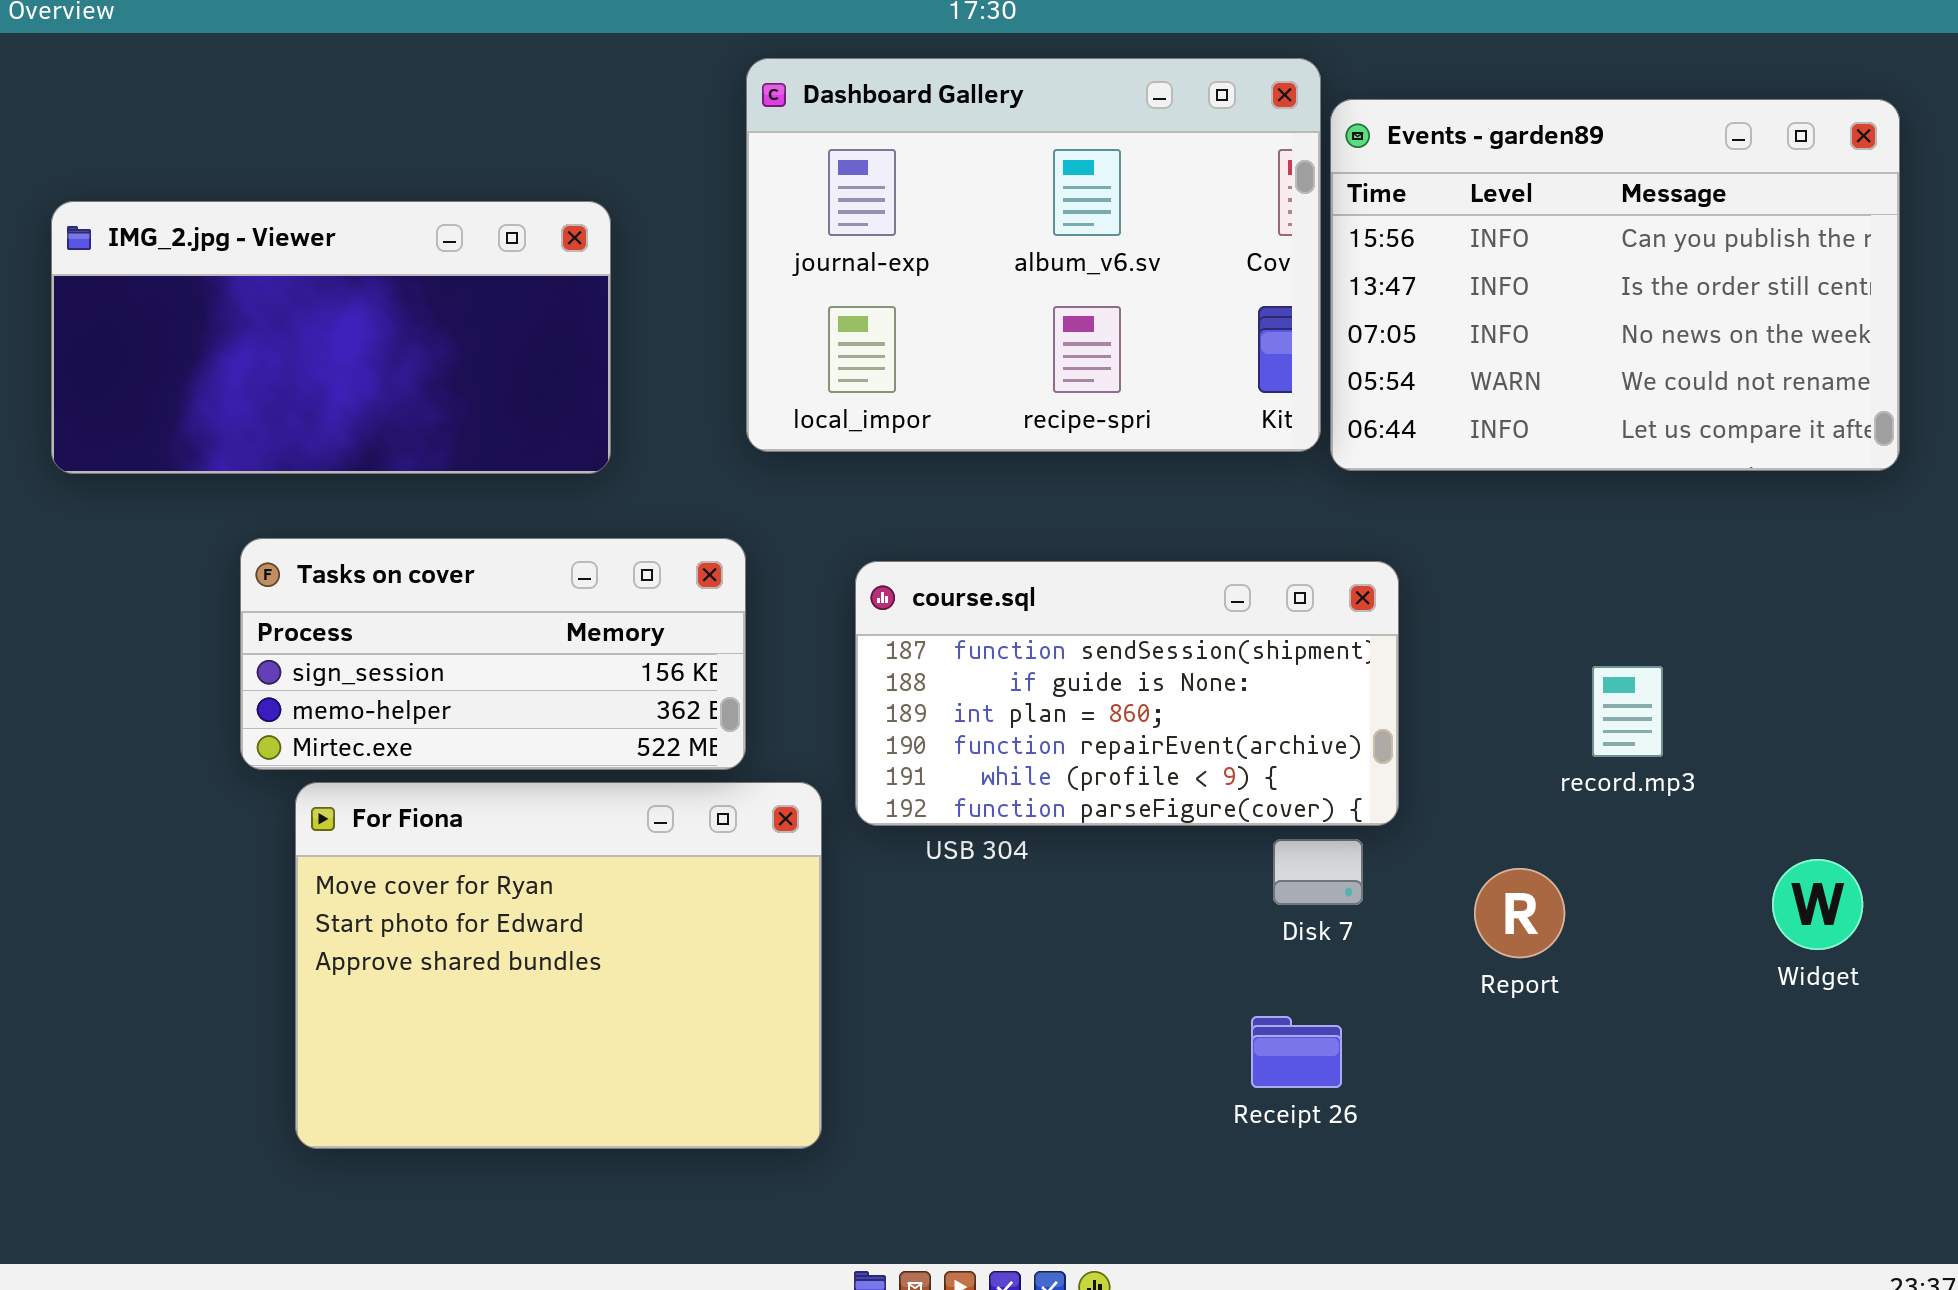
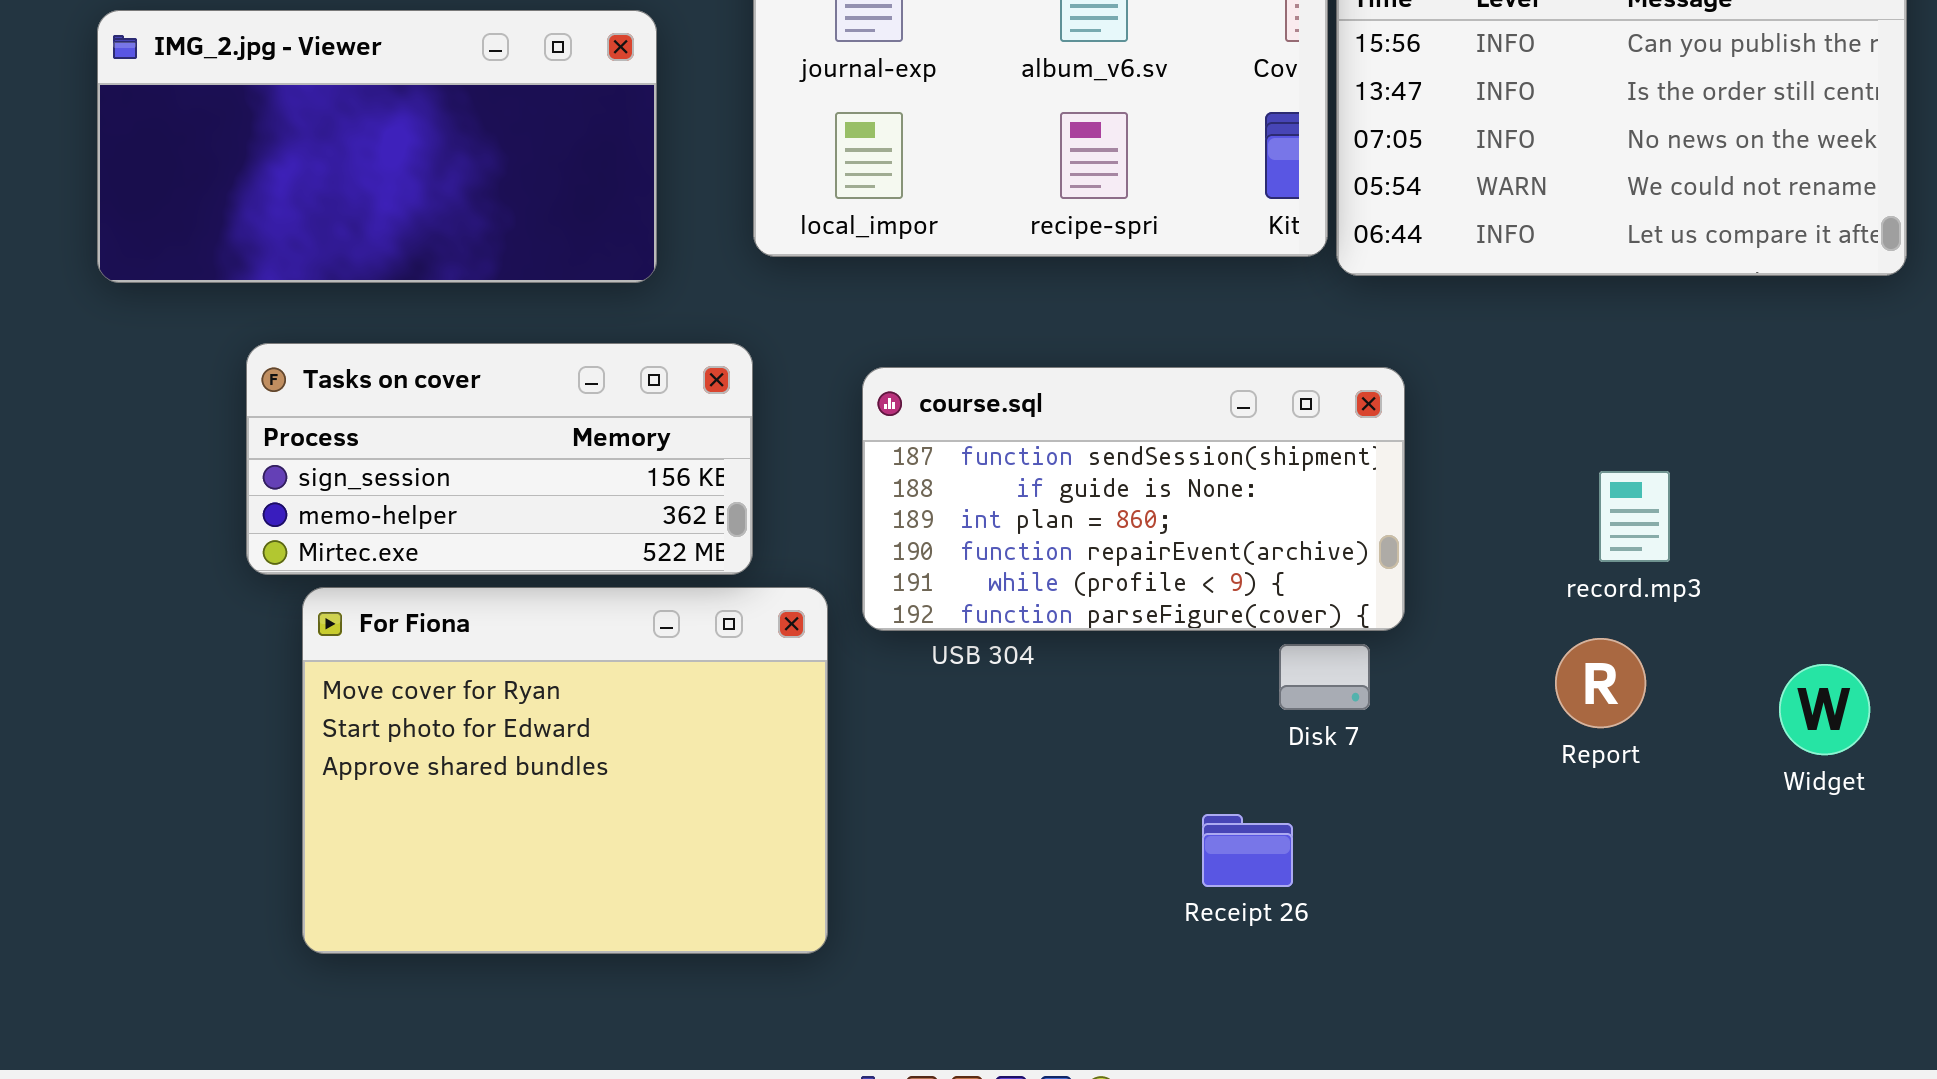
IMG_2.jpg - Viewer: [51,201,611,474] -> [97,10,657,283], moved
Report: [1474,868,1565,958] -> [1555,638,1646,728], moved
Receipt 26: [1251,1016,1342,1088] -> [1202,814,1293,887], moved

